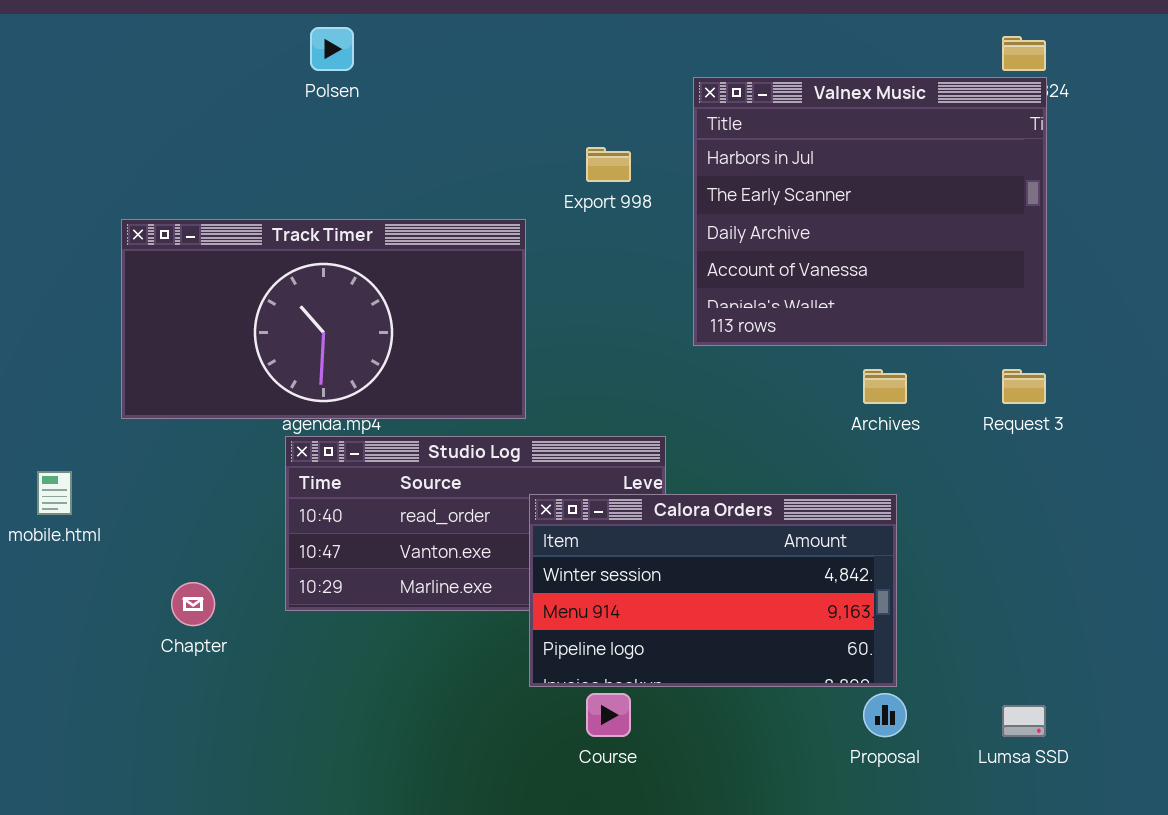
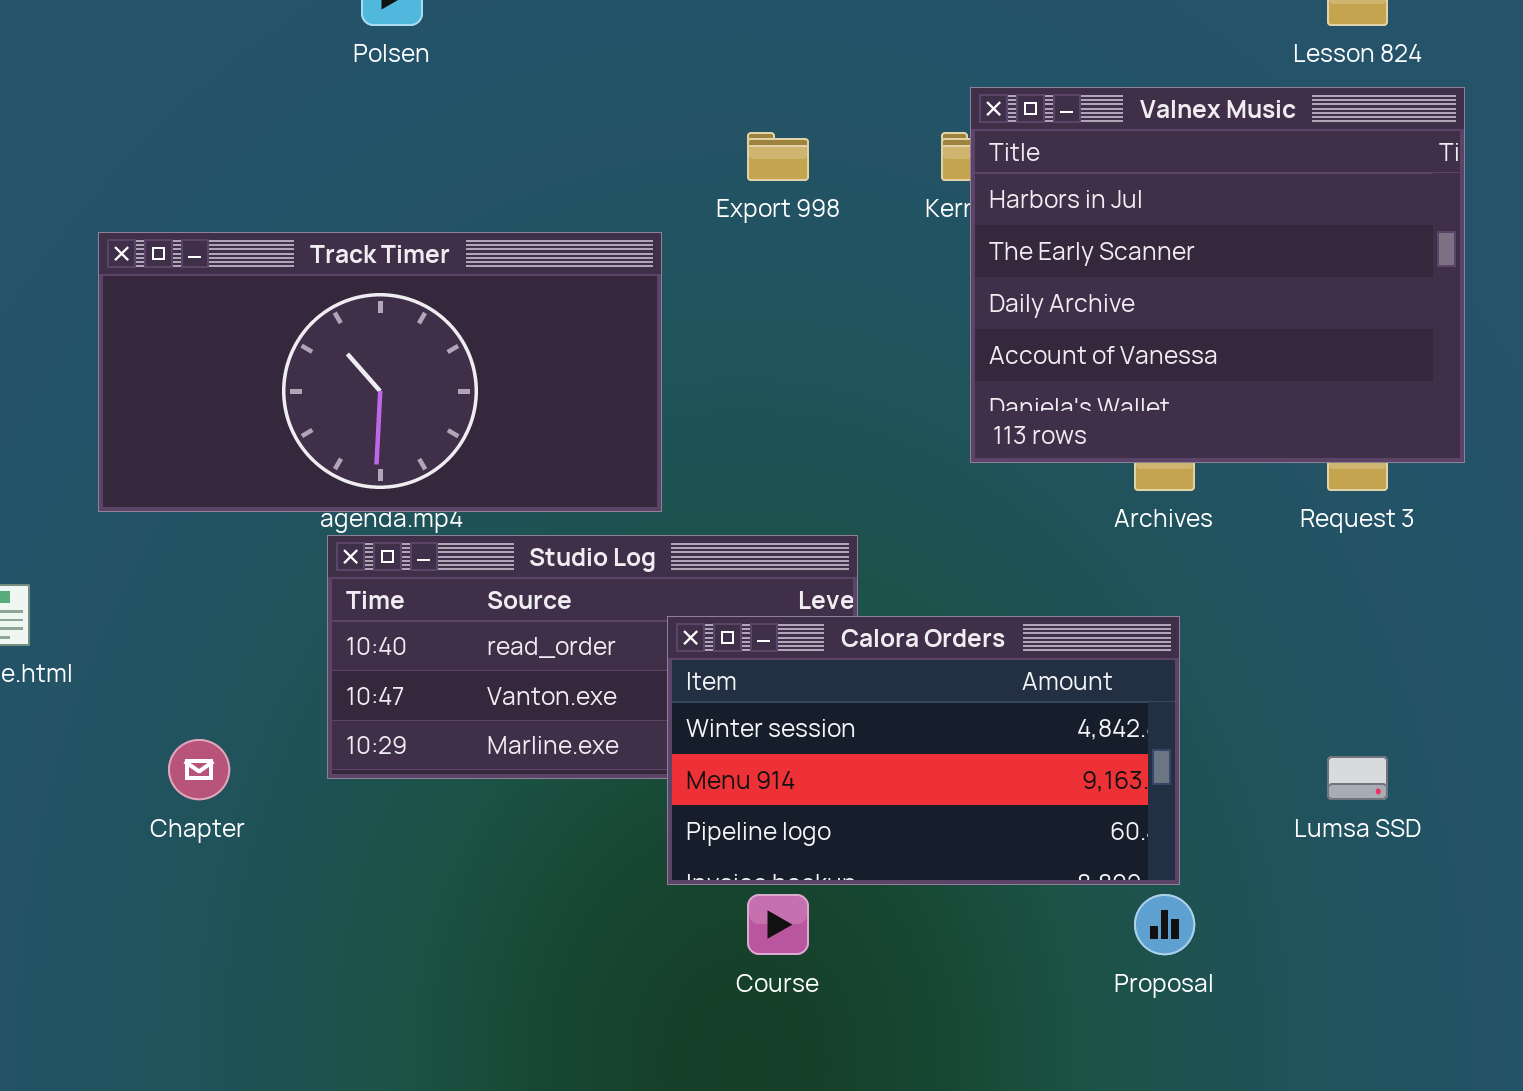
Valnex Music: [693,77,1047,346] -> [970,87,1465,463], moved
Lumsa SSD: [1002,705,1046,737] -> [1327,756,1388,800], moved

